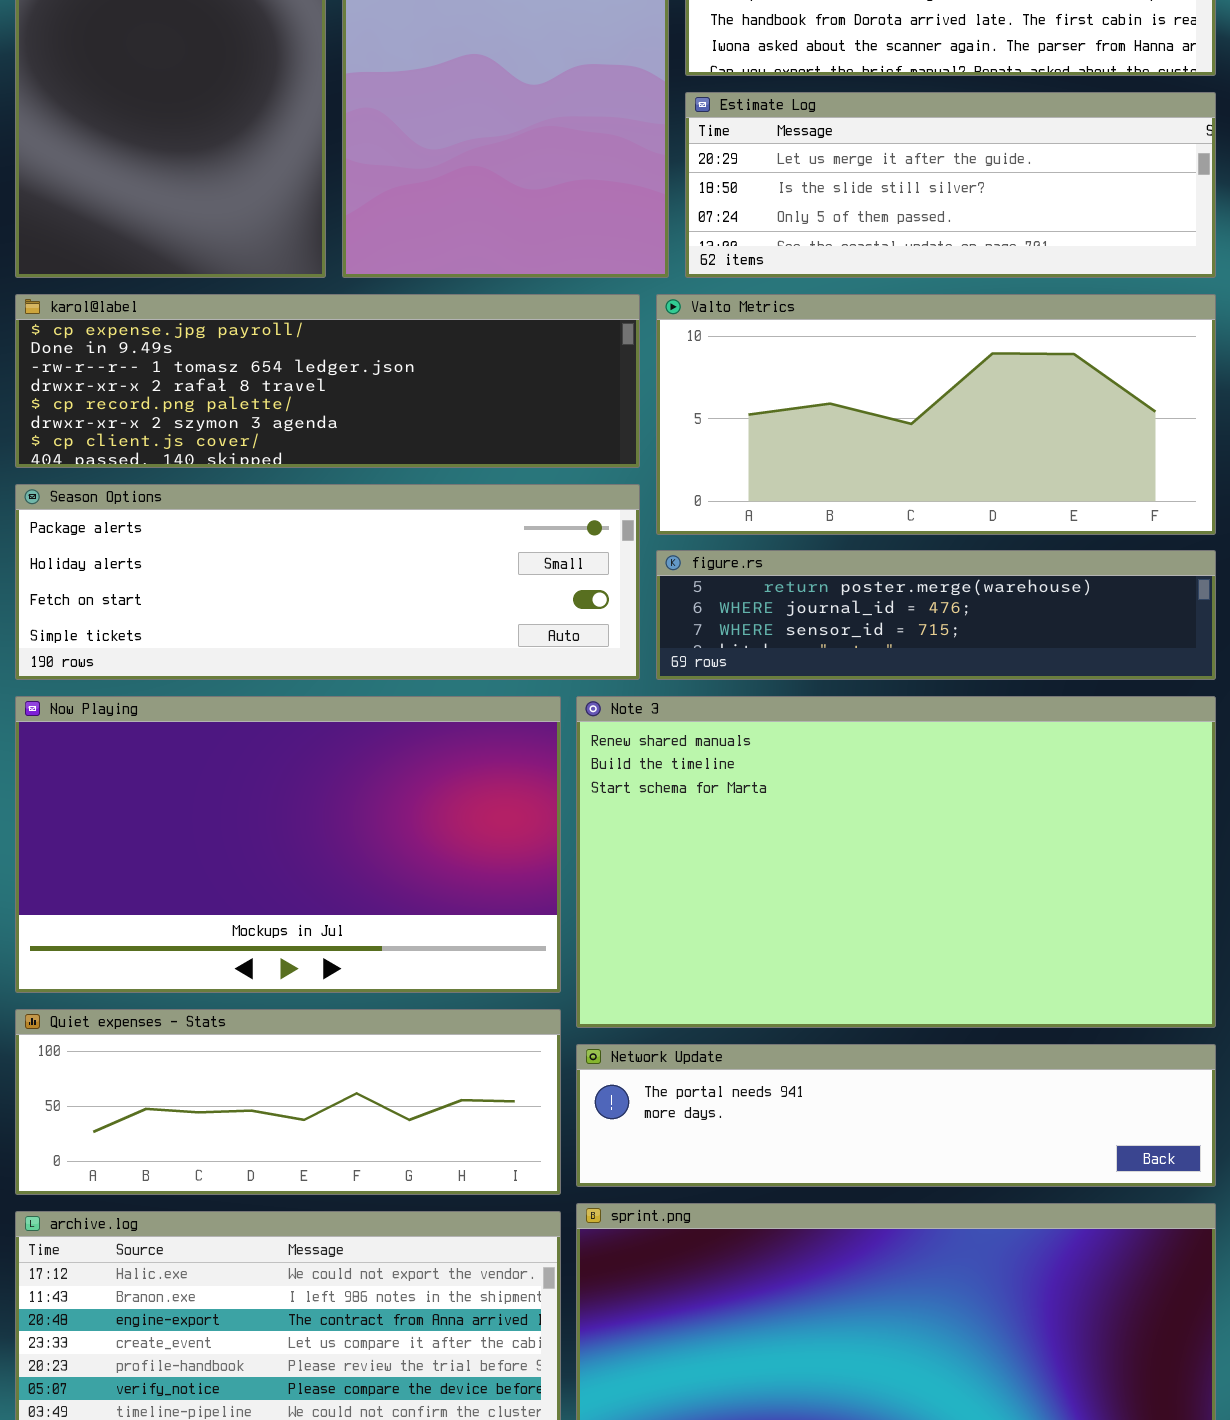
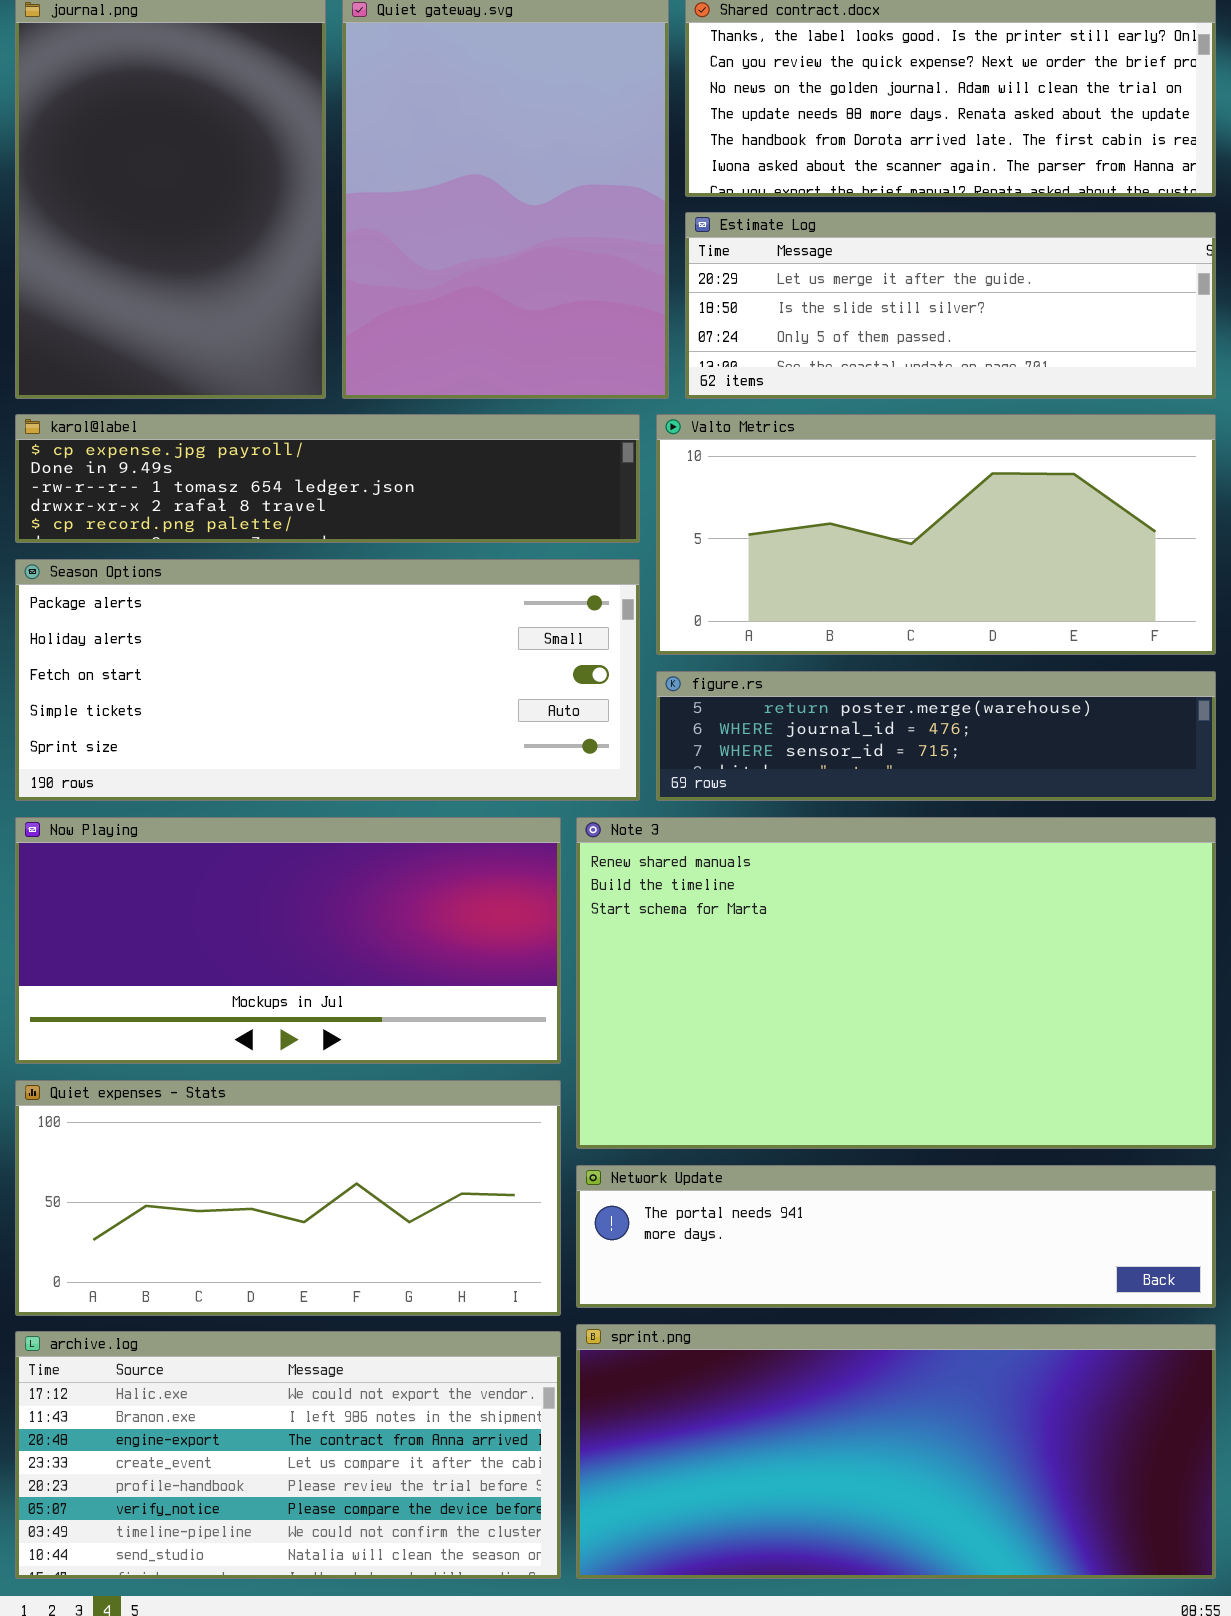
karol@label: [15,294,640,468] -> [15,414,640,543], resized
Season Options: [15,484,640,680] -> [15,559,640,801], resized
Now Playing: [15,696,561,993] -> [15,817,561,1064], resized
Quiet expenses - Stats: [15,1009,561,1195] -> [15,1080,561,1316], resized

